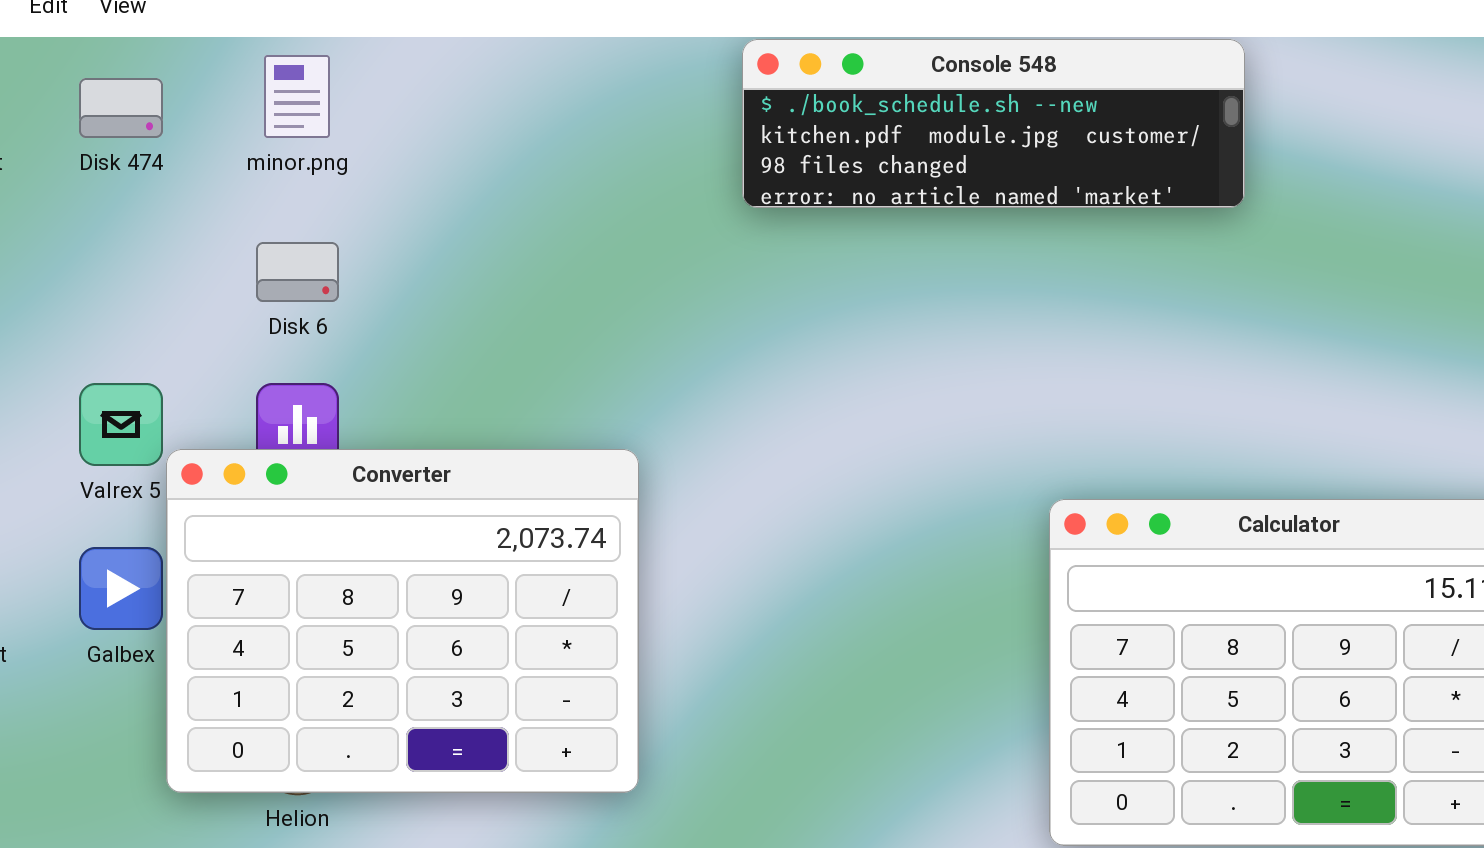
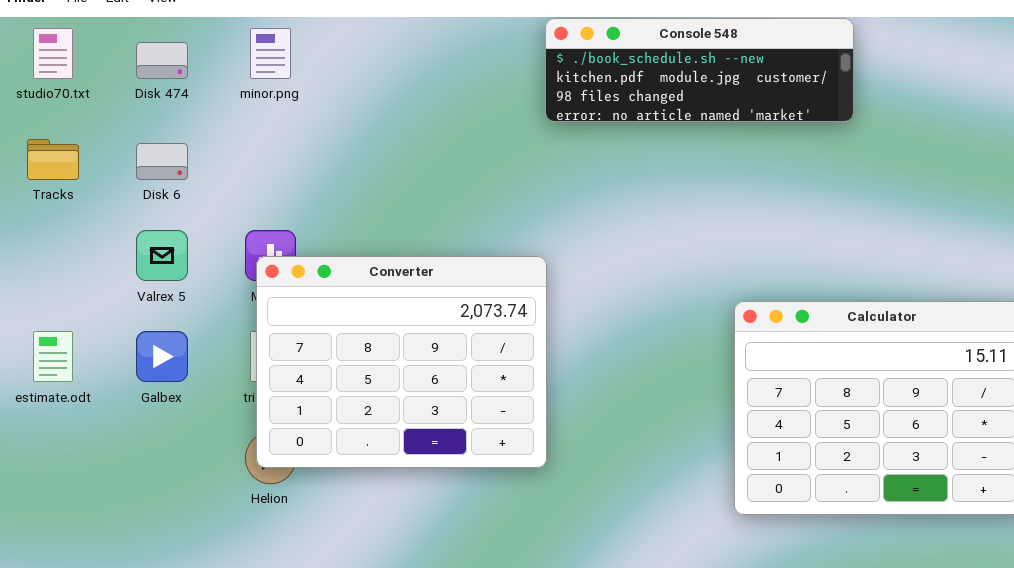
Disk 6: [256,242,339,302] -> [136,143,188,180], moved
Converter: [166,449,639,793] -> [256,256,547,468], moved

